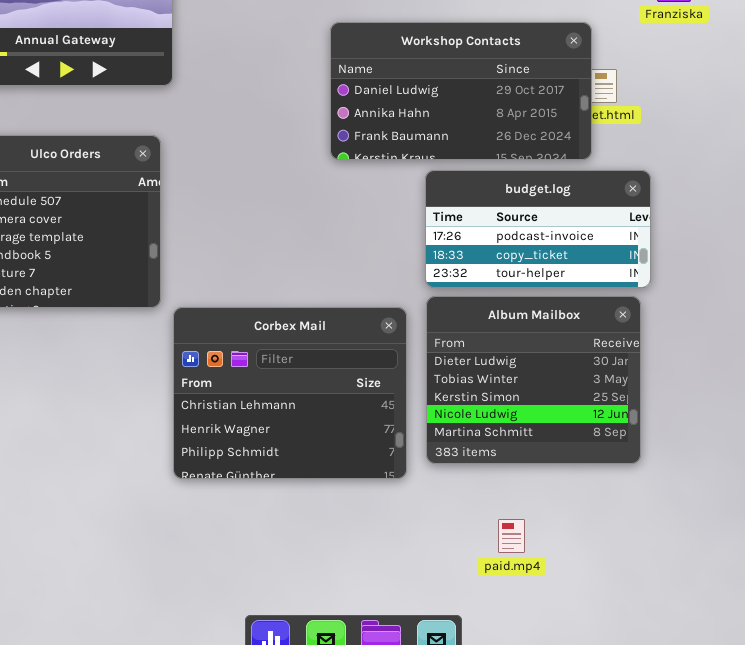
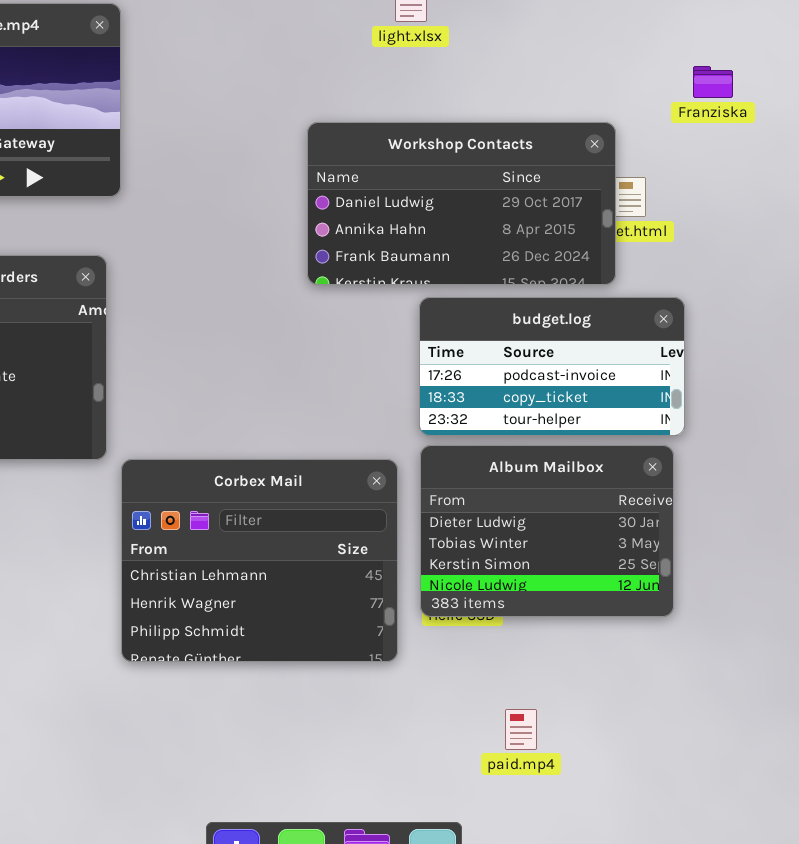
Album Mailbox: [426,296,641,464] -> [420,445,674,617], resized

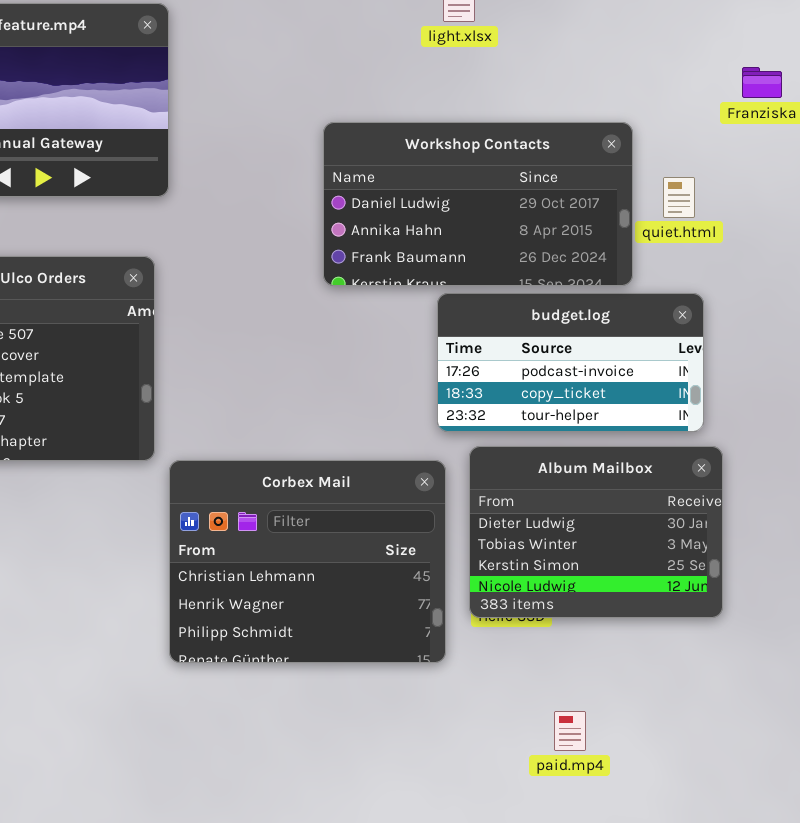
Workshop Contacts: [307,122,616,285] -> [323,122,633,286], moved
budget.log: [419,297,685,436] -> [437,293,704,432], moved

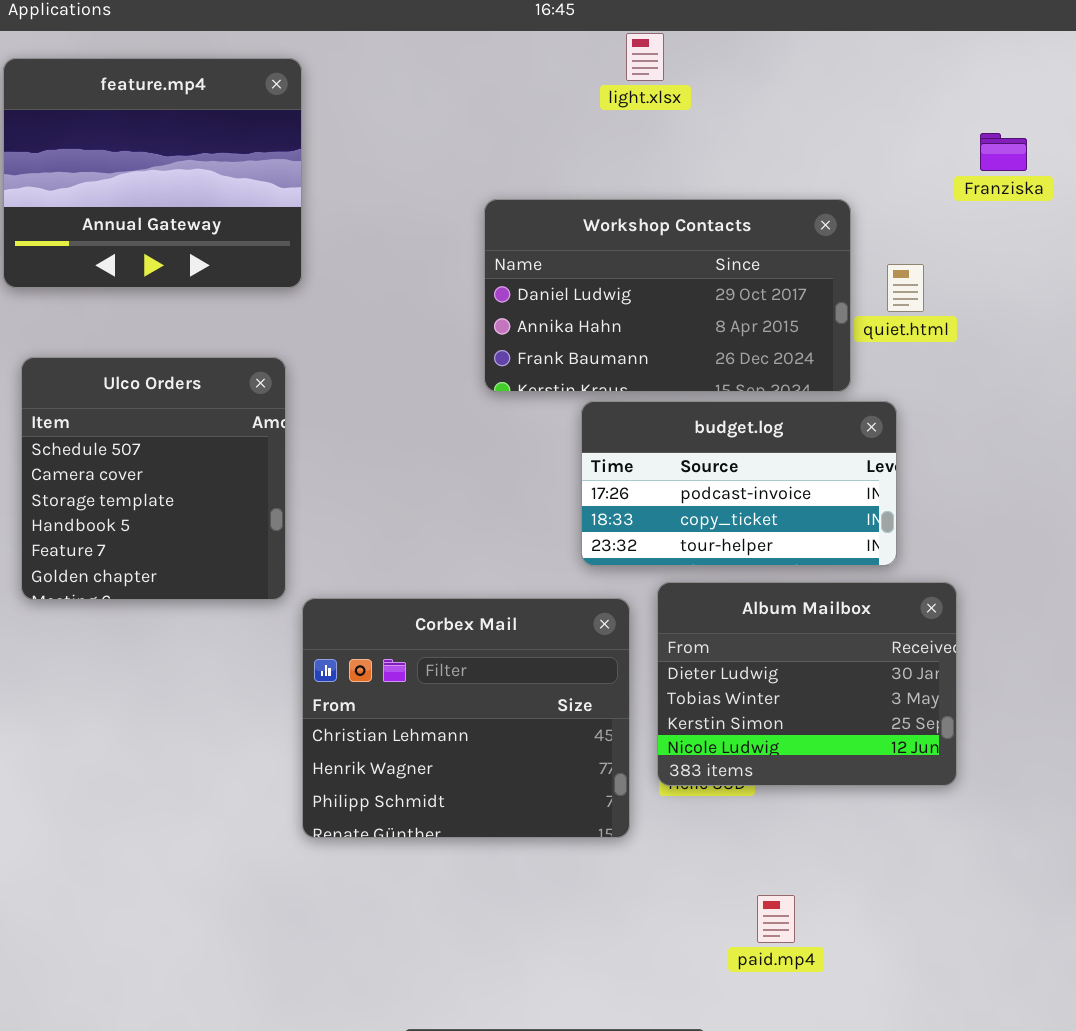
budget.log: [437,293,704,432] -> [581,401,897,566], moved

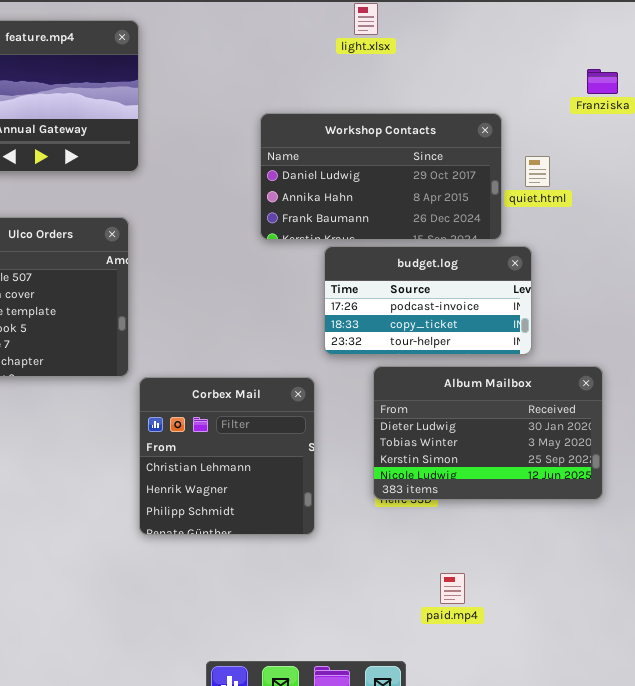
Album Mailbox: [657,582,957,786] -> [373,366,603,500], resized
Corbex Mail: [302,598,630,838] -> [139,377,315,535], resized

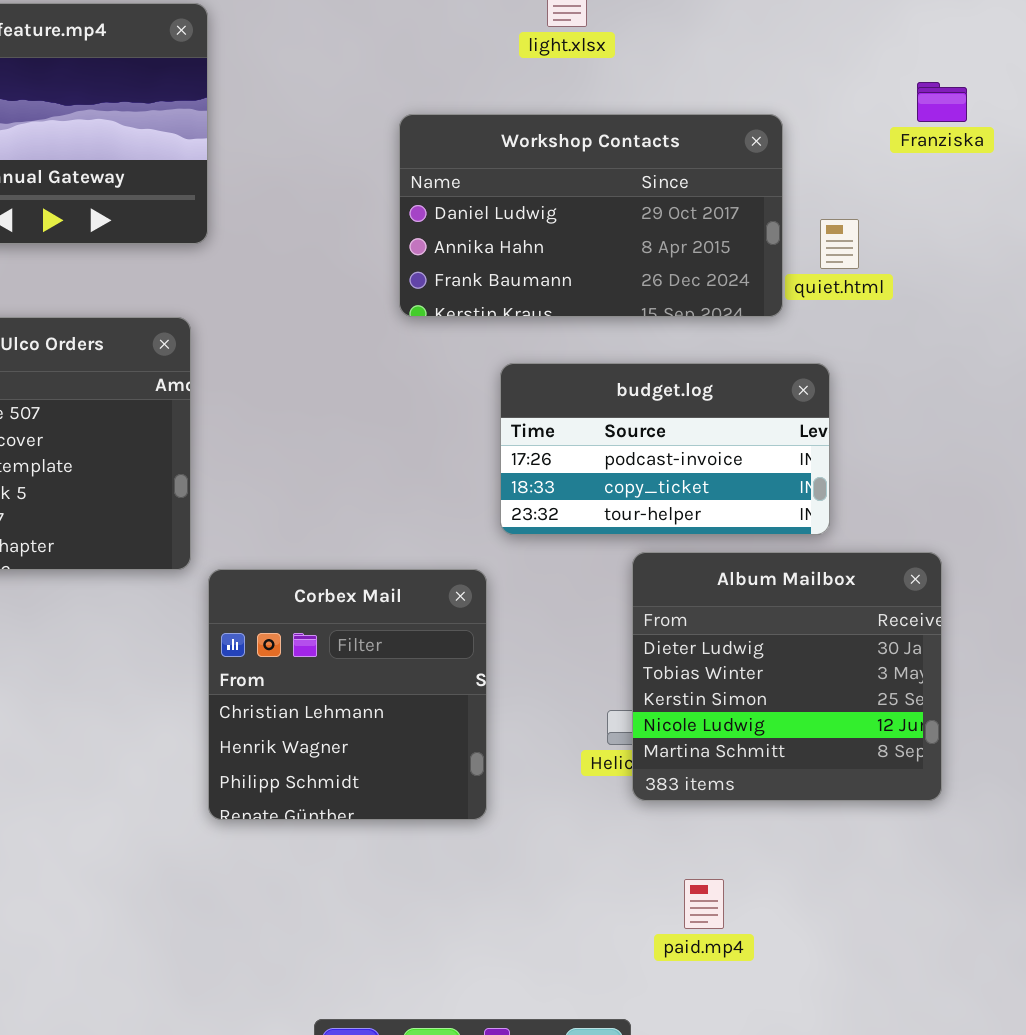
Workshop Contacts: [260,113,502,240] -> [399,114,783,317], moved
Album Mailbox: [373,366,603,500] -> [632,552,942,801], resized

